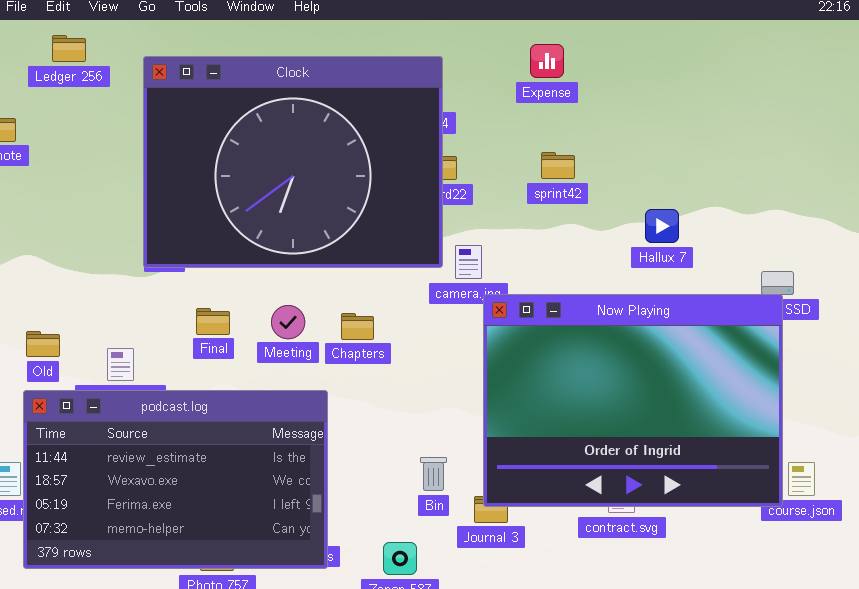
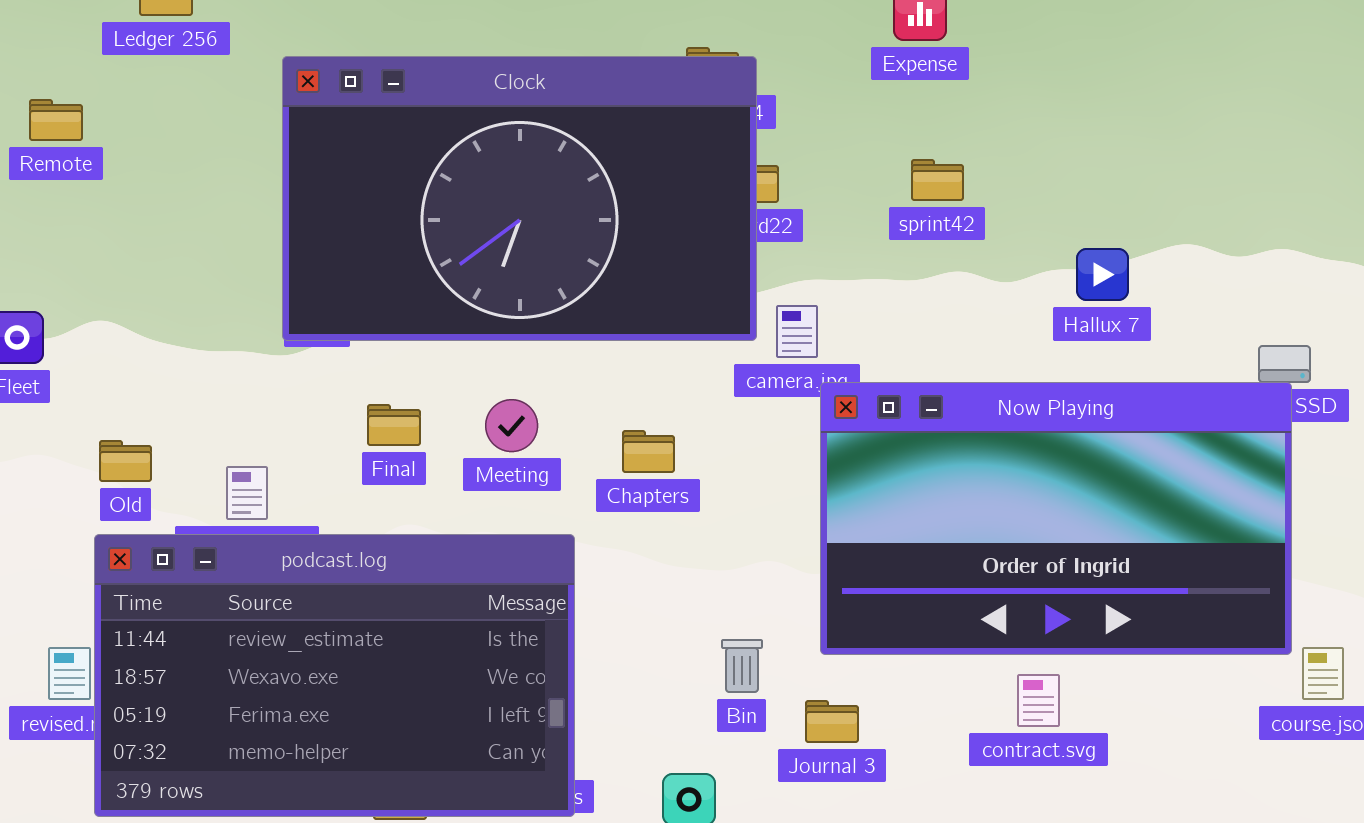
Clock: [143,56,443,268] -> [282,56,757,341], resized
Now Playing: [483,294,783,507] -> [820,382,1292,655], resized
Chapters: [341,313,374,340] -> [622,430,675,473], moved

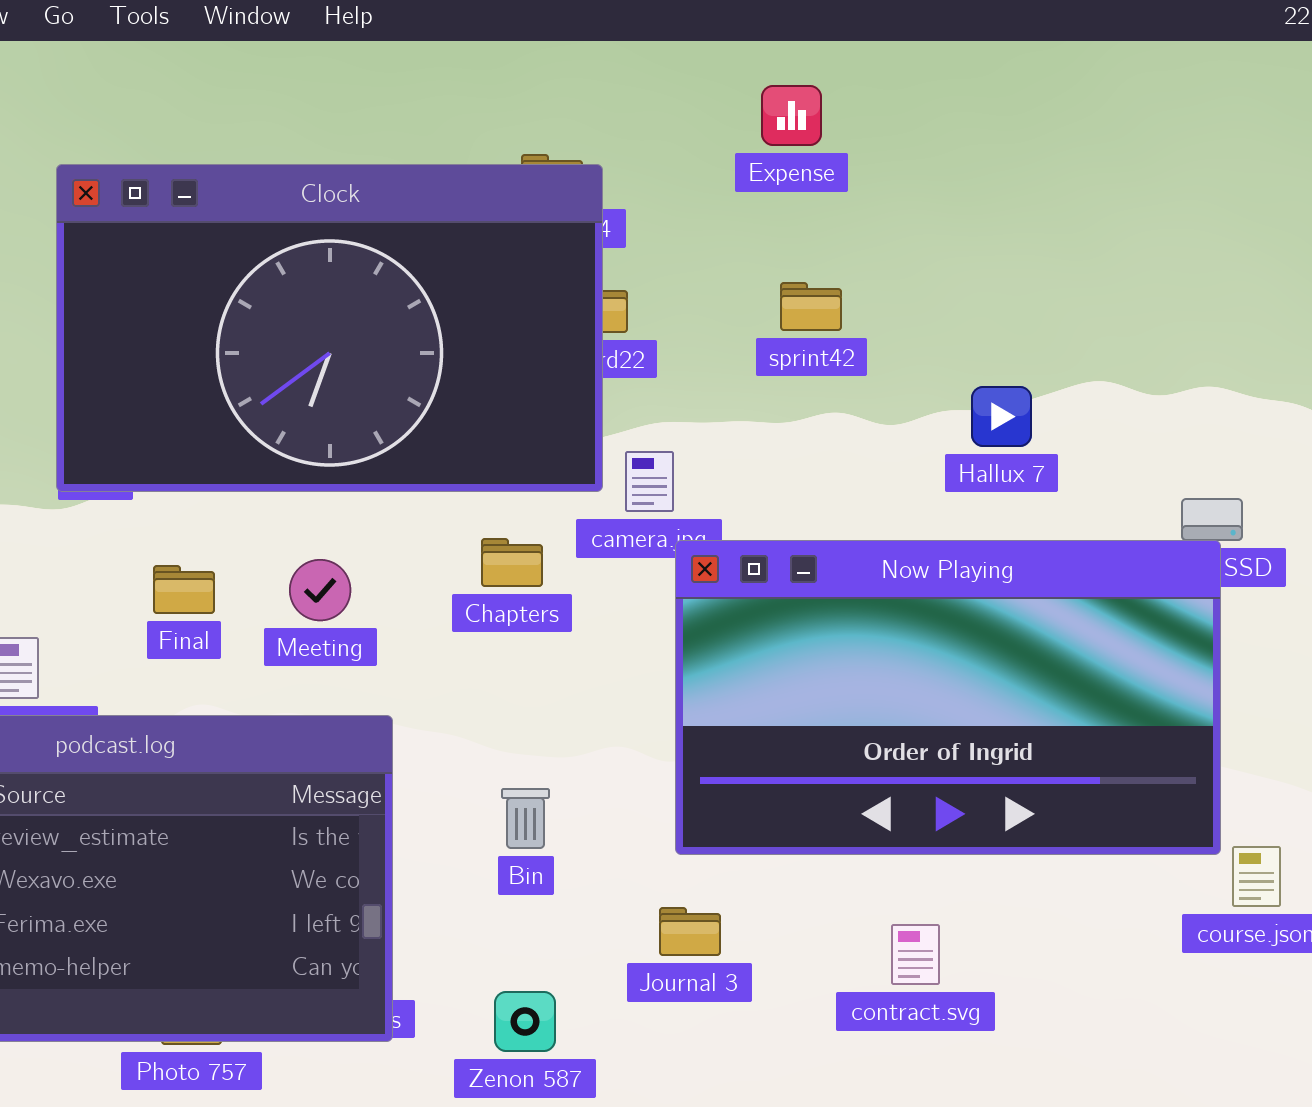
Chapters: [622,430,675,473] -> [481,538,543,587], moved
Bin: [721,639,763,693] -> [501,788,550,849], moved
contract.svg: [1017,674,1060,727] -> [891,924,940,985], moved

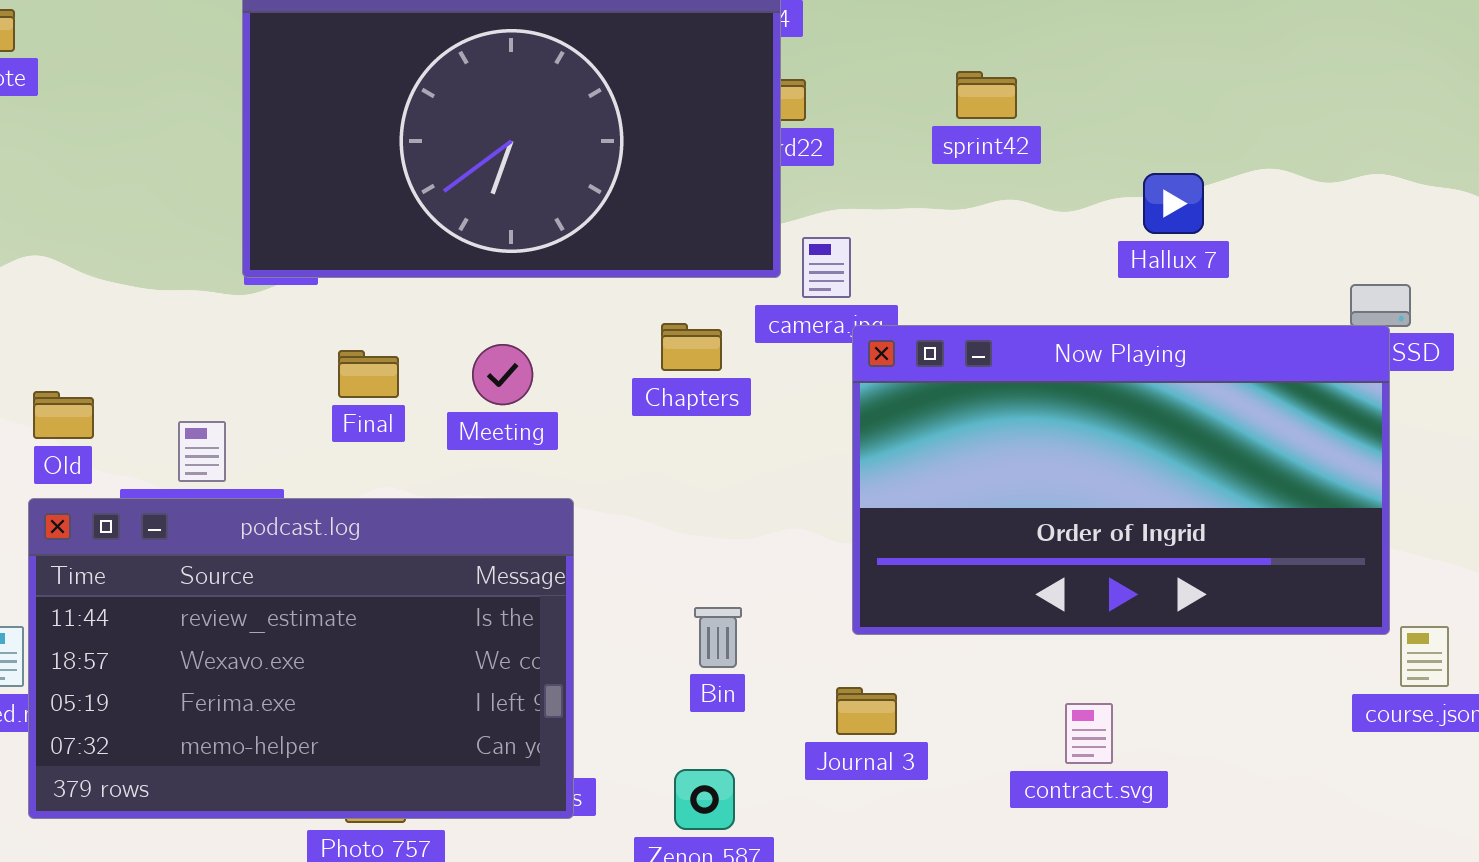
Bin: [501,788,550,849] -> [694,607,742,668], moved

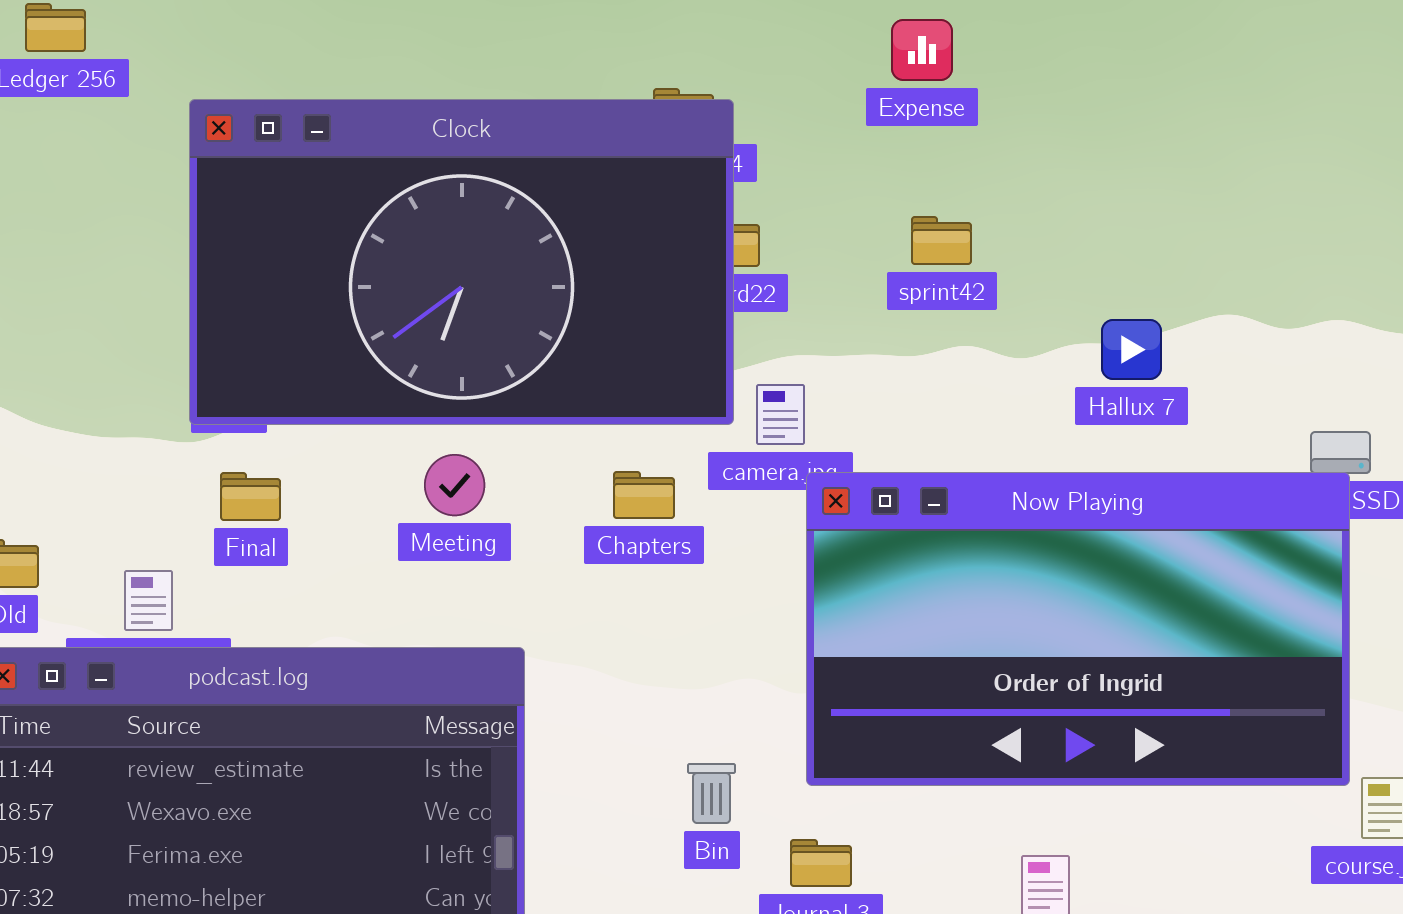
Meeting: [472,344,533,405] -> [424,454,485,516], moved
Final: [338,350,399,398] -> [220,472,281,521], moved
Bin: [694,607,742,668] -> [687,763,736,824], moved

